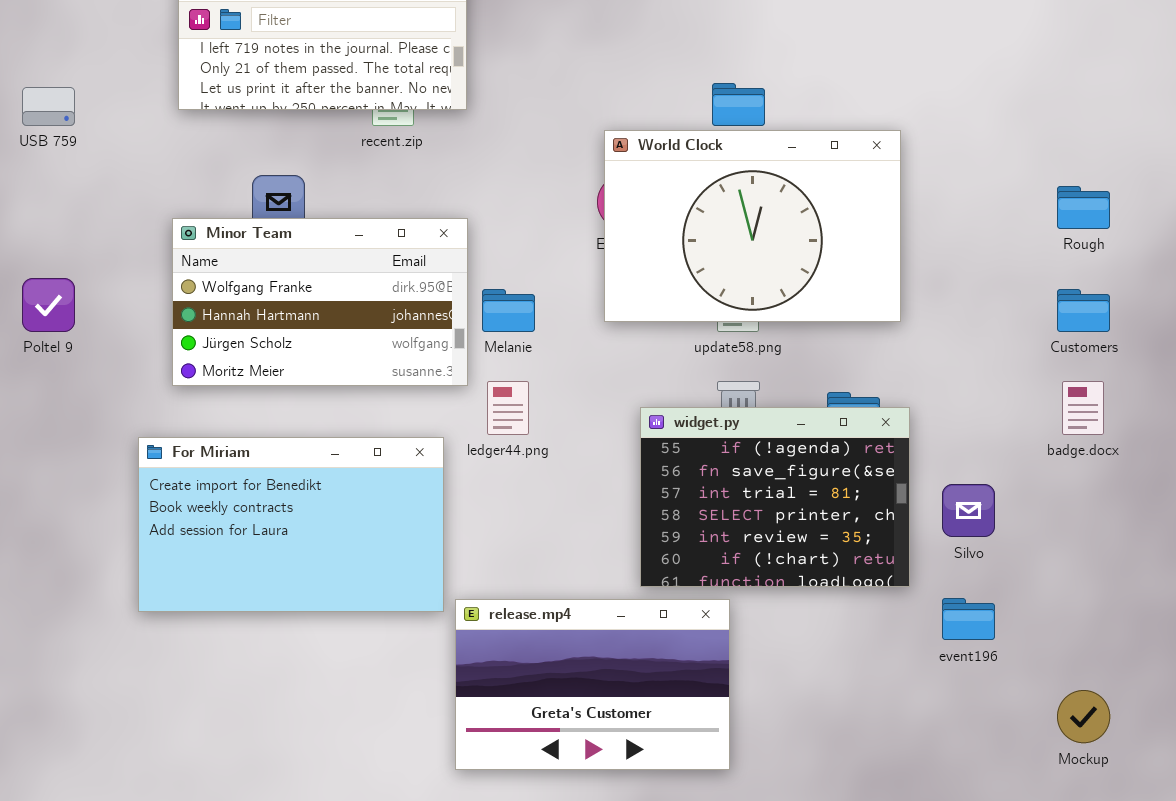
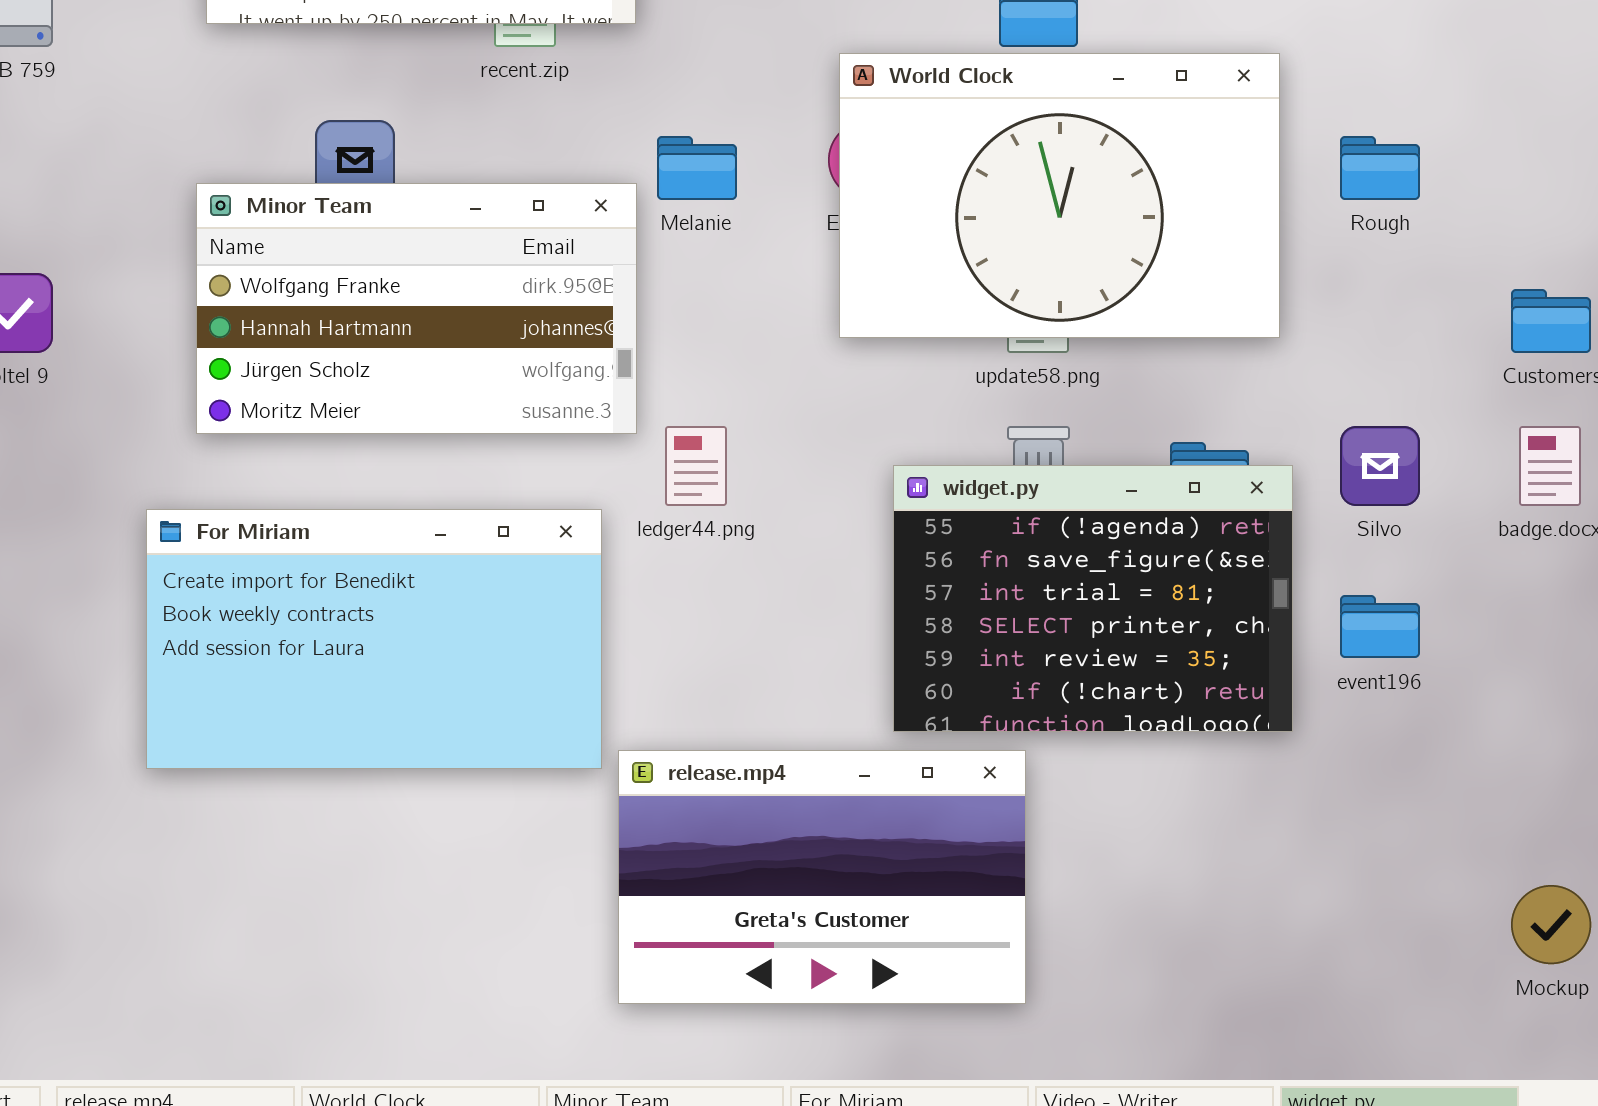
Rough: [1057,186,1110,229] -> [1340,136,1420,200], moved
Melanie: [482,289,535,332] -> [657,136,737,200], moved
Silvo: [942,484,995,537] -> [1340,426,1420,506], moved
event196: [942,598,995,640] -> [1340,595,1420,658], moved

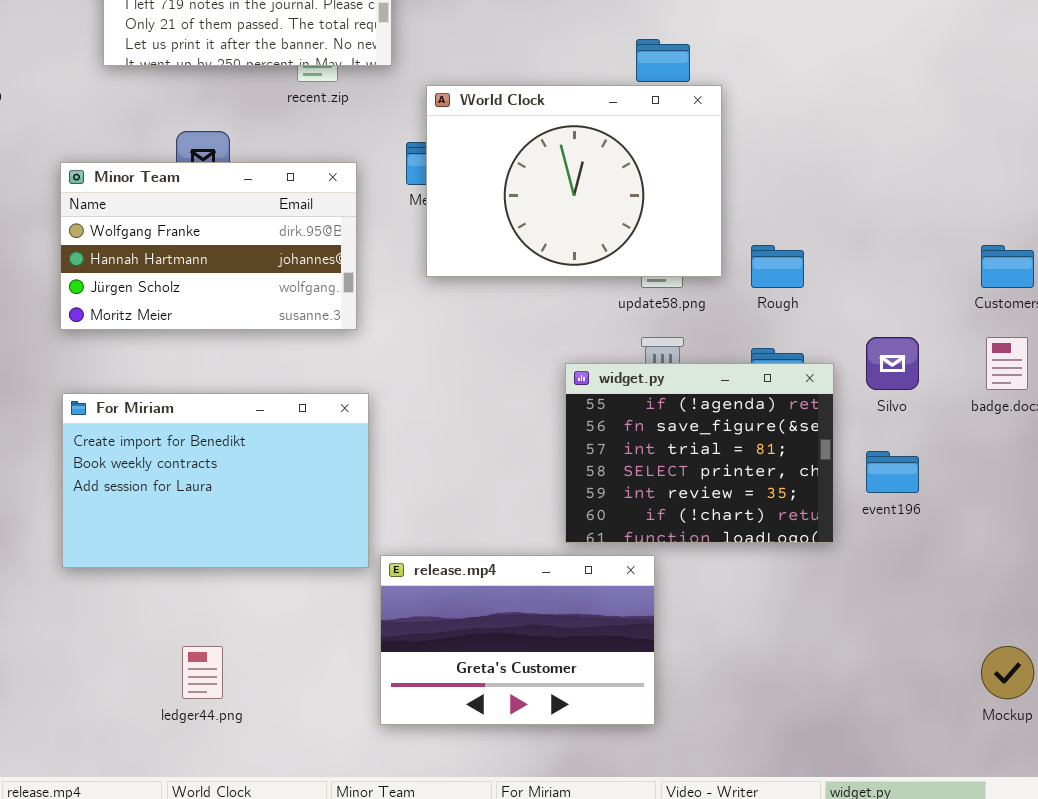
World Clock: [839,53,1280,338] -> [426,85,722,277], moved
Rough: [1340,136,1420,200] -> [751,245,804,288], moved
Minor Team: [196,183,637,434] -> [60,162,357,330], moved
ledger44.png: [665,426,727,506] -> [182,646,223,699], moved

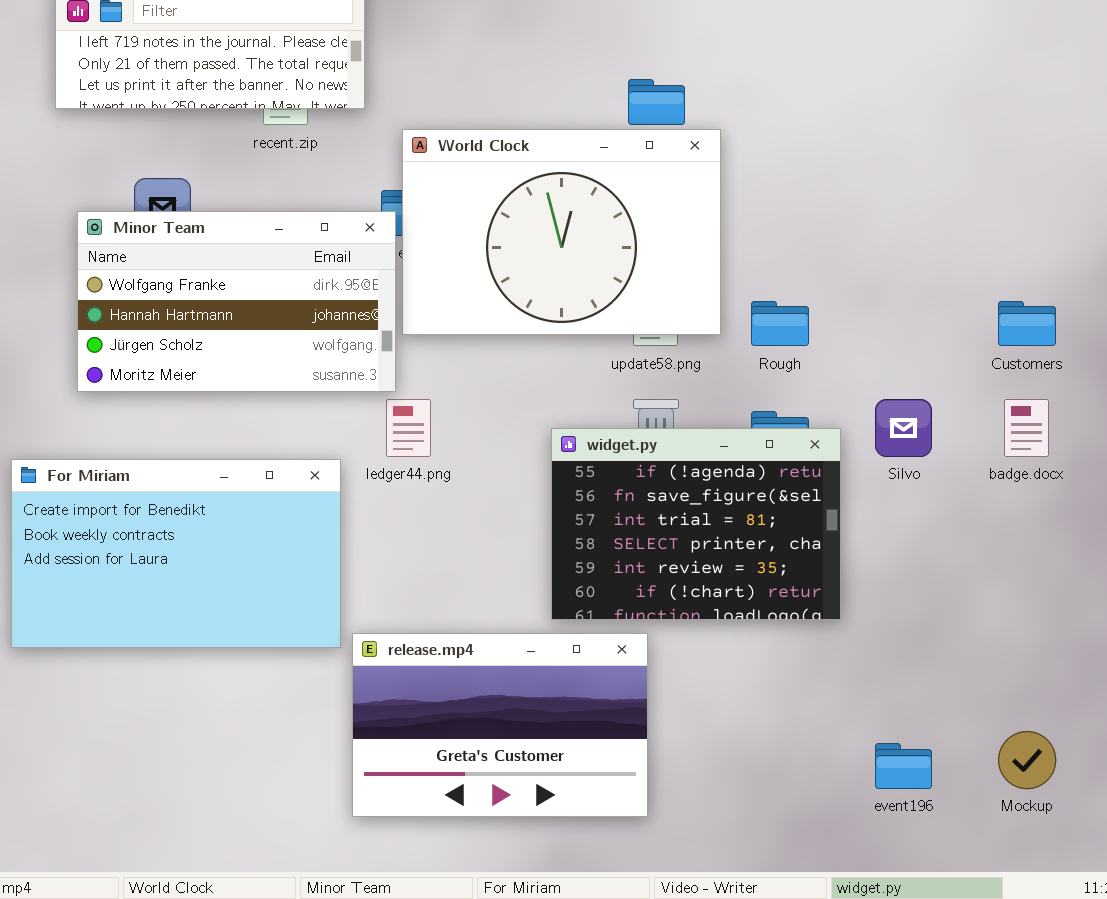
Minor Team: [60,162,357,330] -> [77,211,396,392], moved
event196: [866,451,919,493] -> [875,743,932,789], moved
ledger44.png: [182,646,223,699] -> [386,399,431,457], moved

